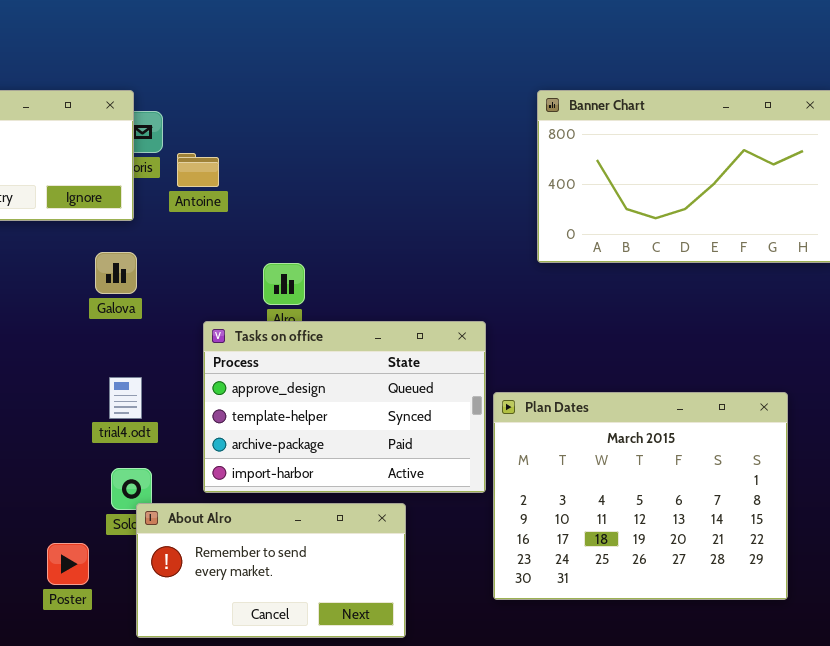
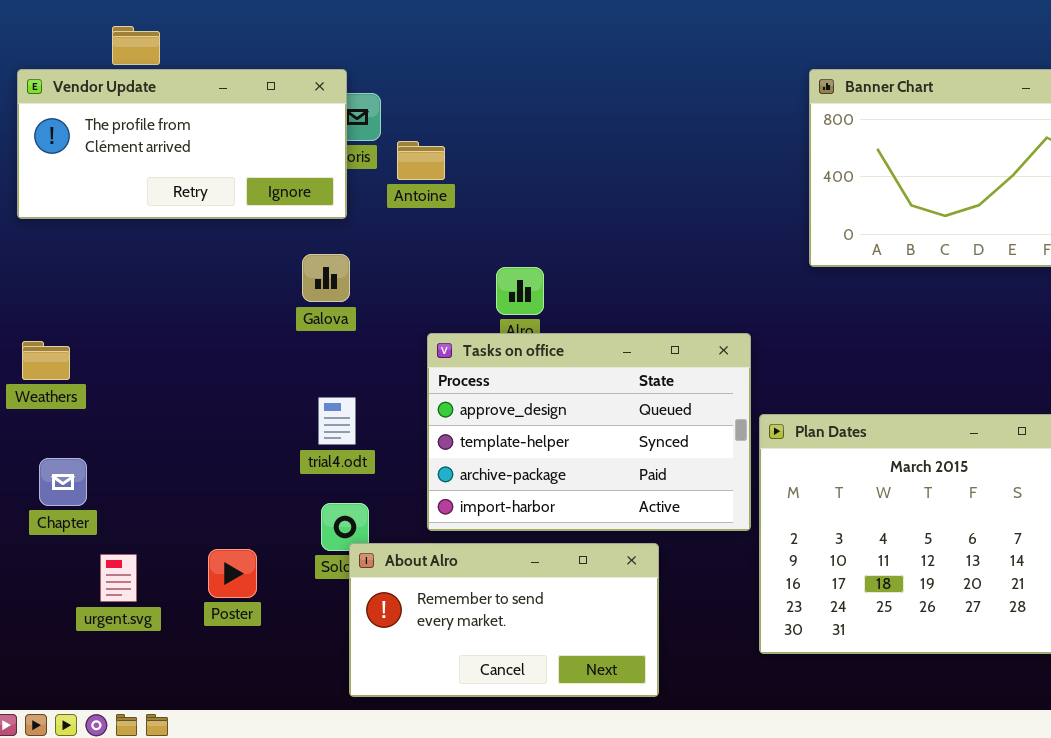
Poster: [47,543,89,585] -> [208,549,257,598], moved

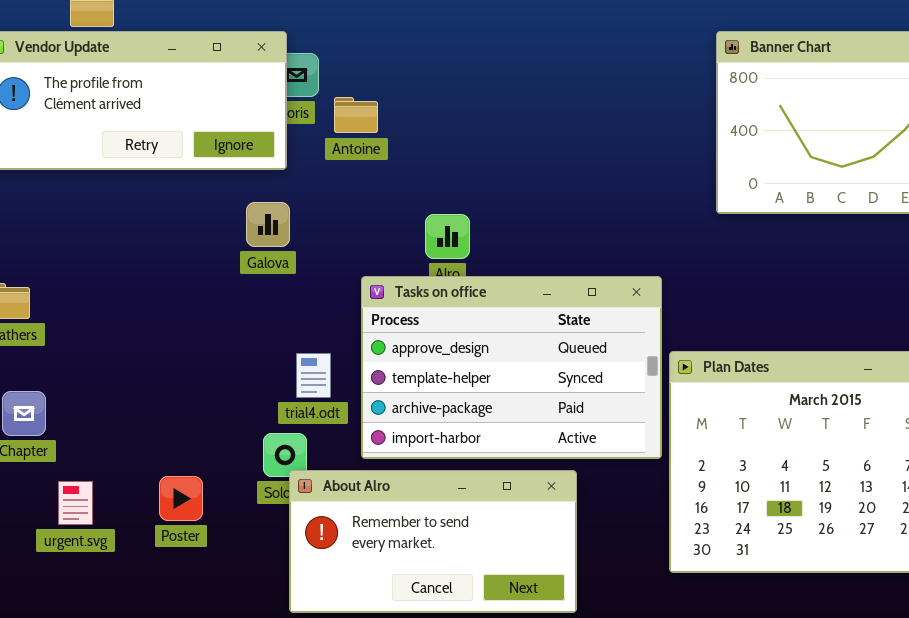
trial4.odt: [318,397,356,445] -> [296,353,331,398], moved

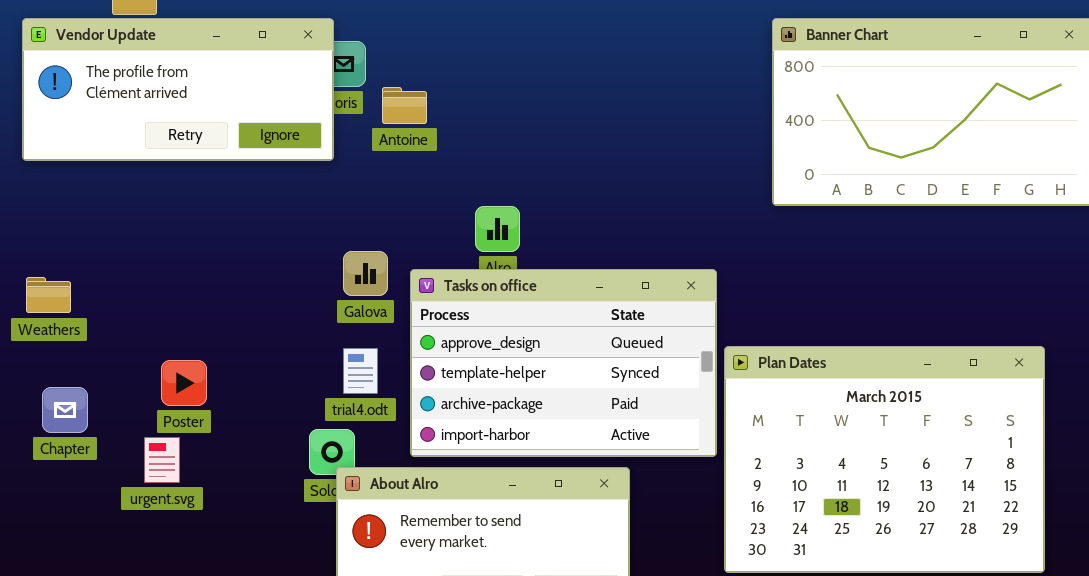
Galova: [246,202,290,247] -> [343,251,388,296], moved
Poster: [159,476,203,521] -> [161,360,207,406], moved
urgent.svg: [58,481,93,525] -> [144,437,180,483], moved

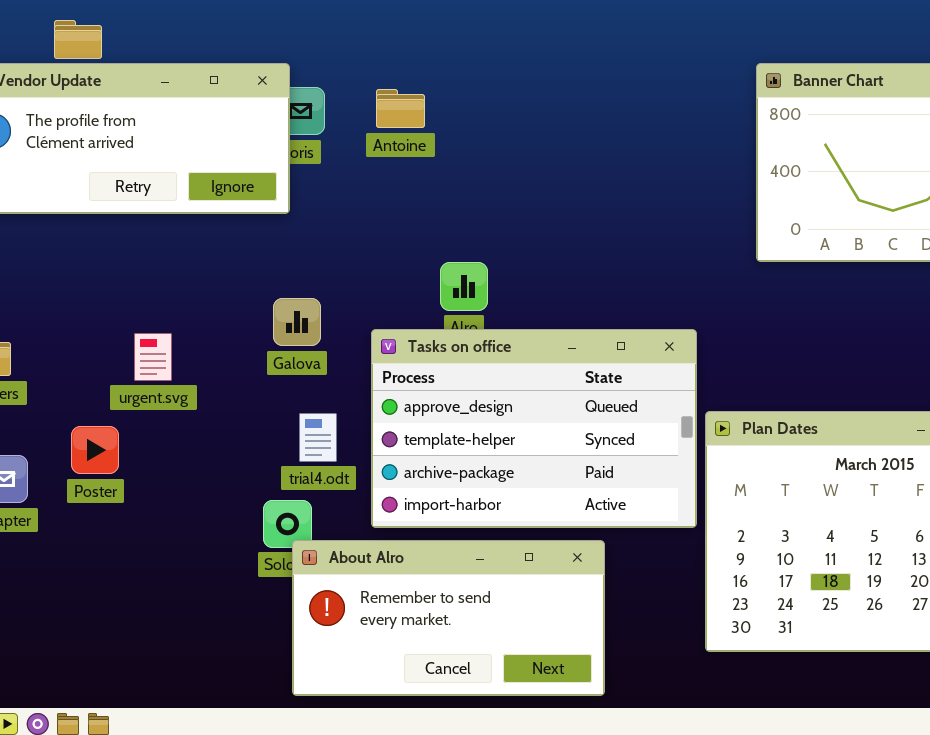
Antoine: [382,87,427,124] -> [376,89,425,128], moved
Galova: [343,251,388,296] -> [273,298,321,346], moved
Poster: [161,360,207,406] -> [71,426,119,474], moved
urgent.svg: [144,437,180,483] -> [134,333,172,381], moved

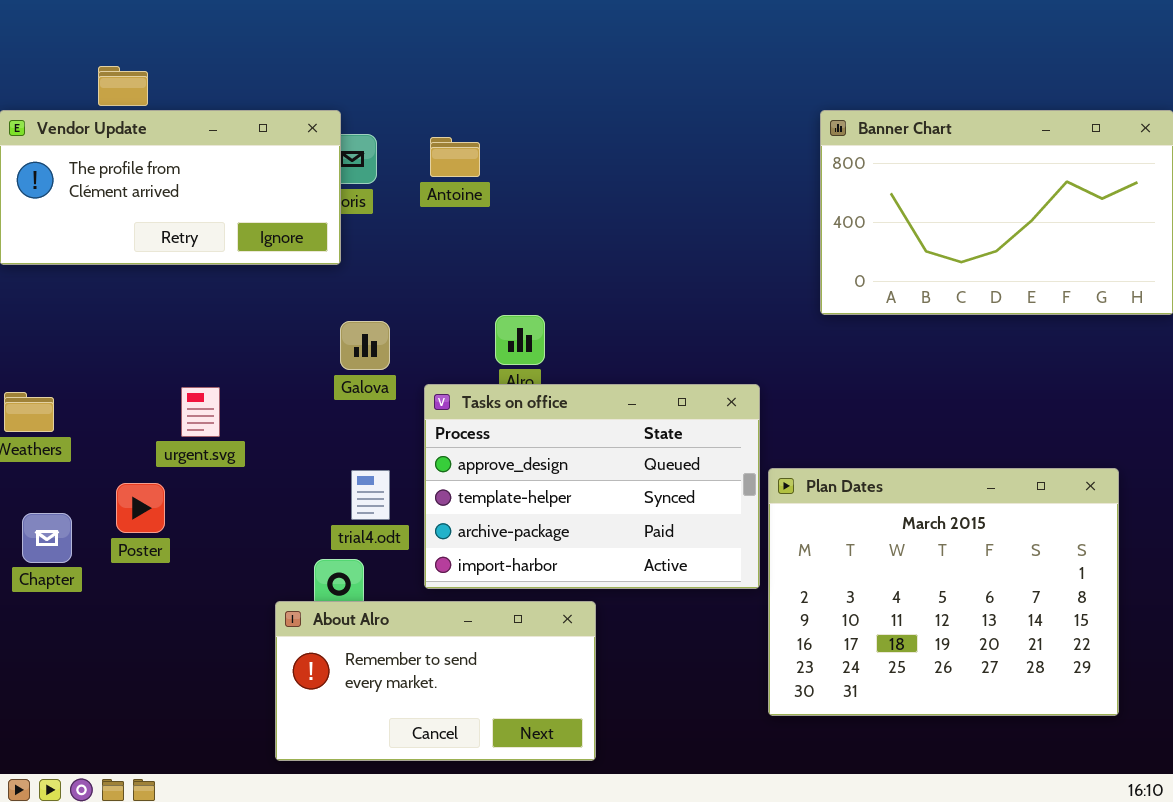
Galova: [273,298,321,346] -> [340,321,390,370], moved
About Alro: [292,540,605,696] -> [275,601,596,761], moved

